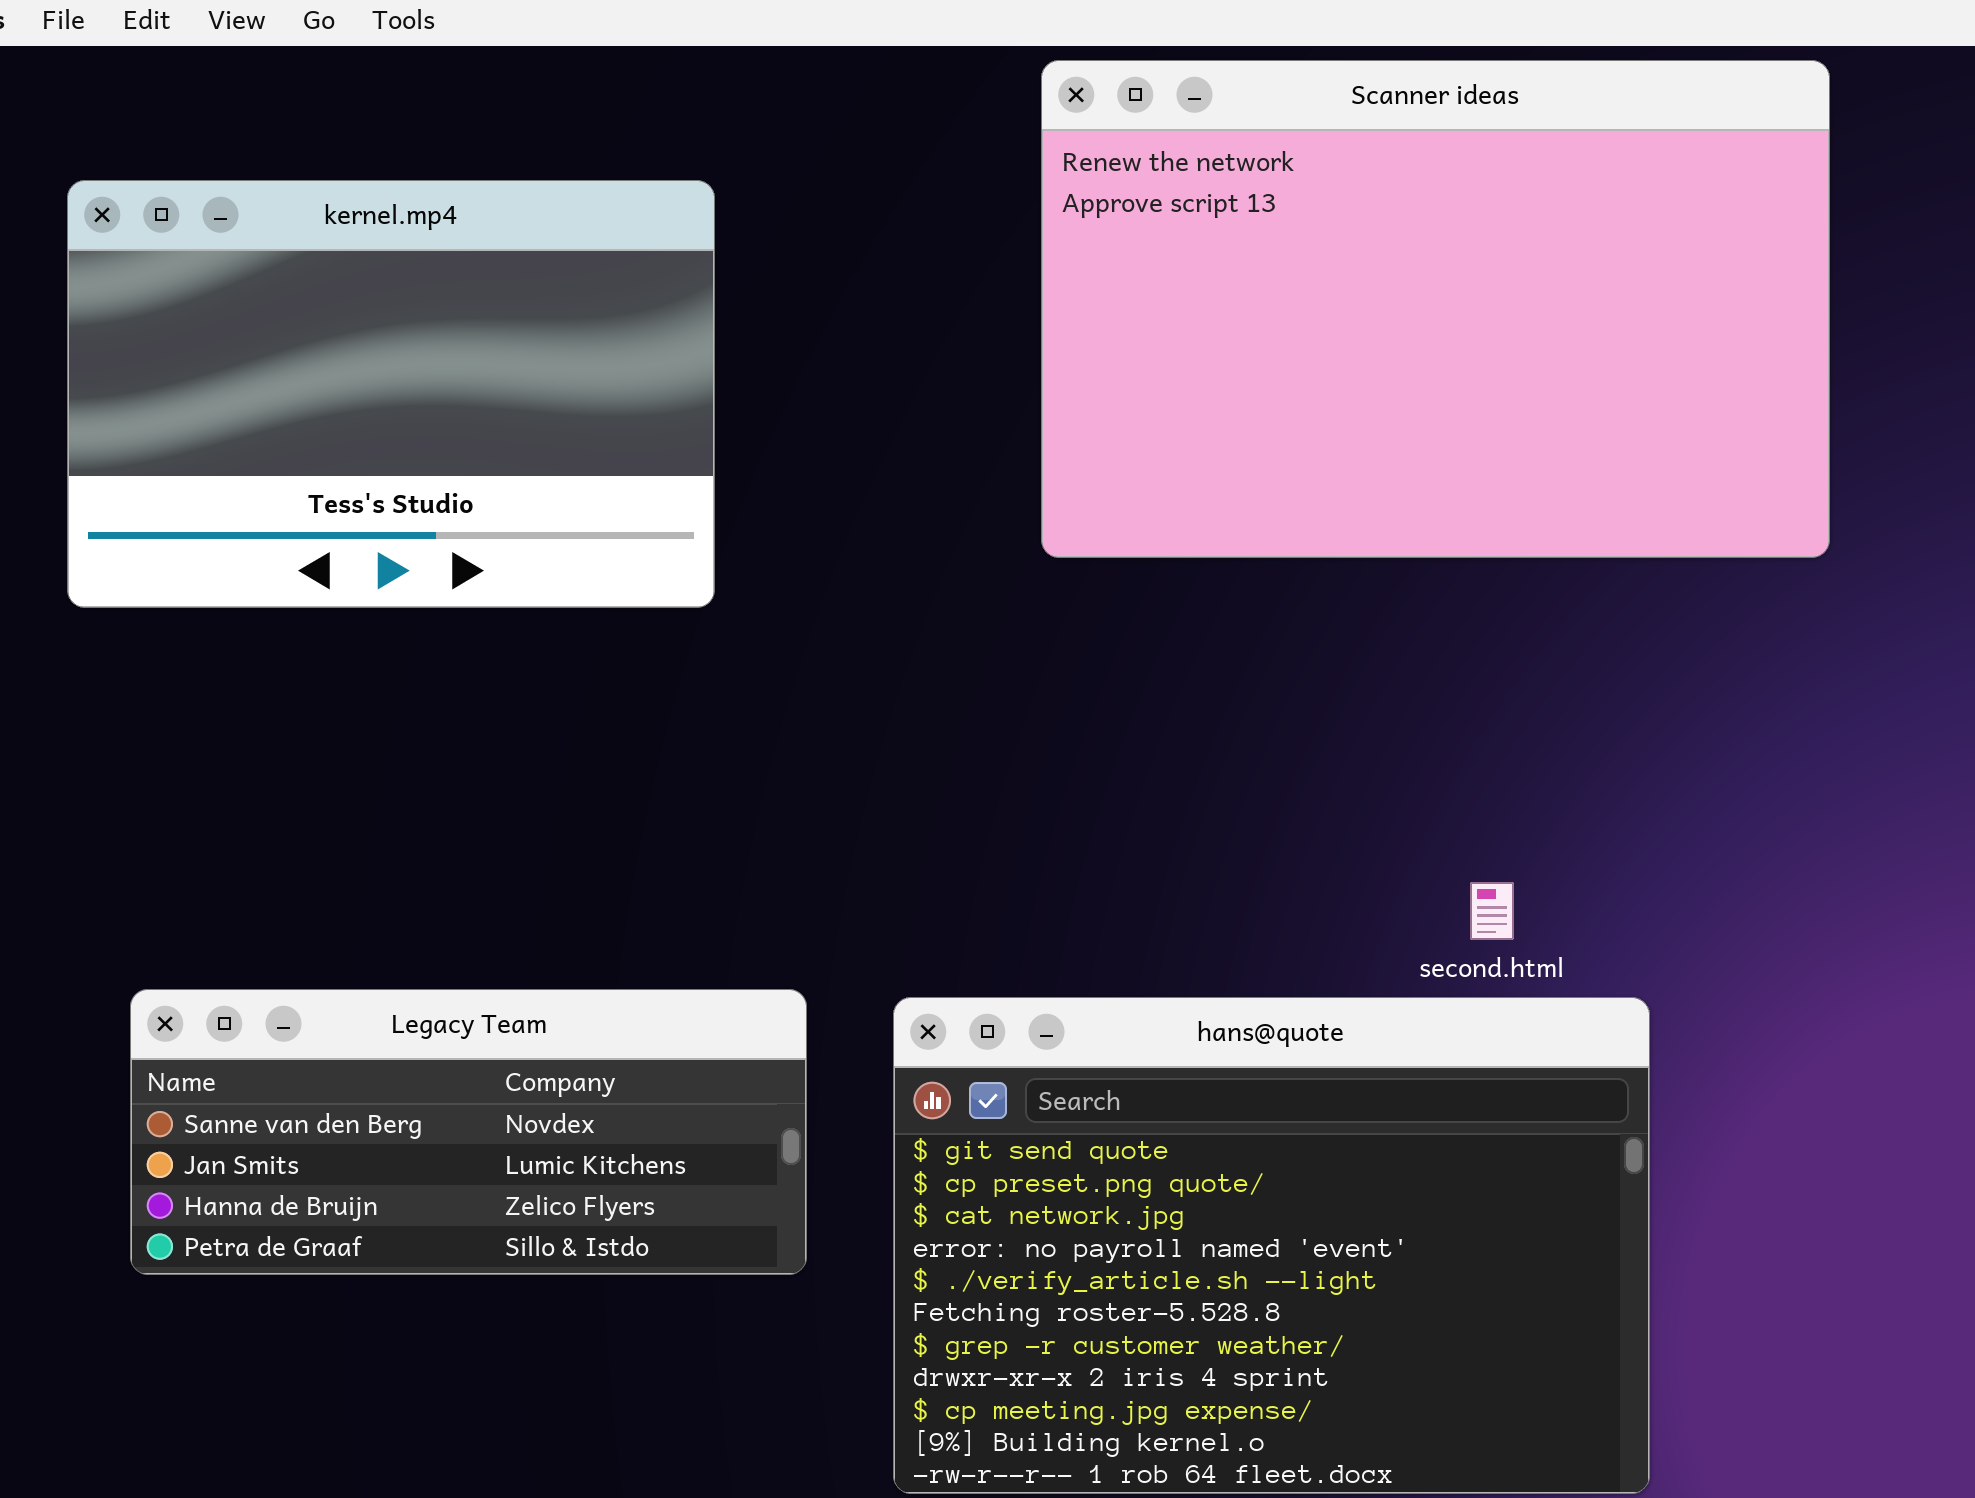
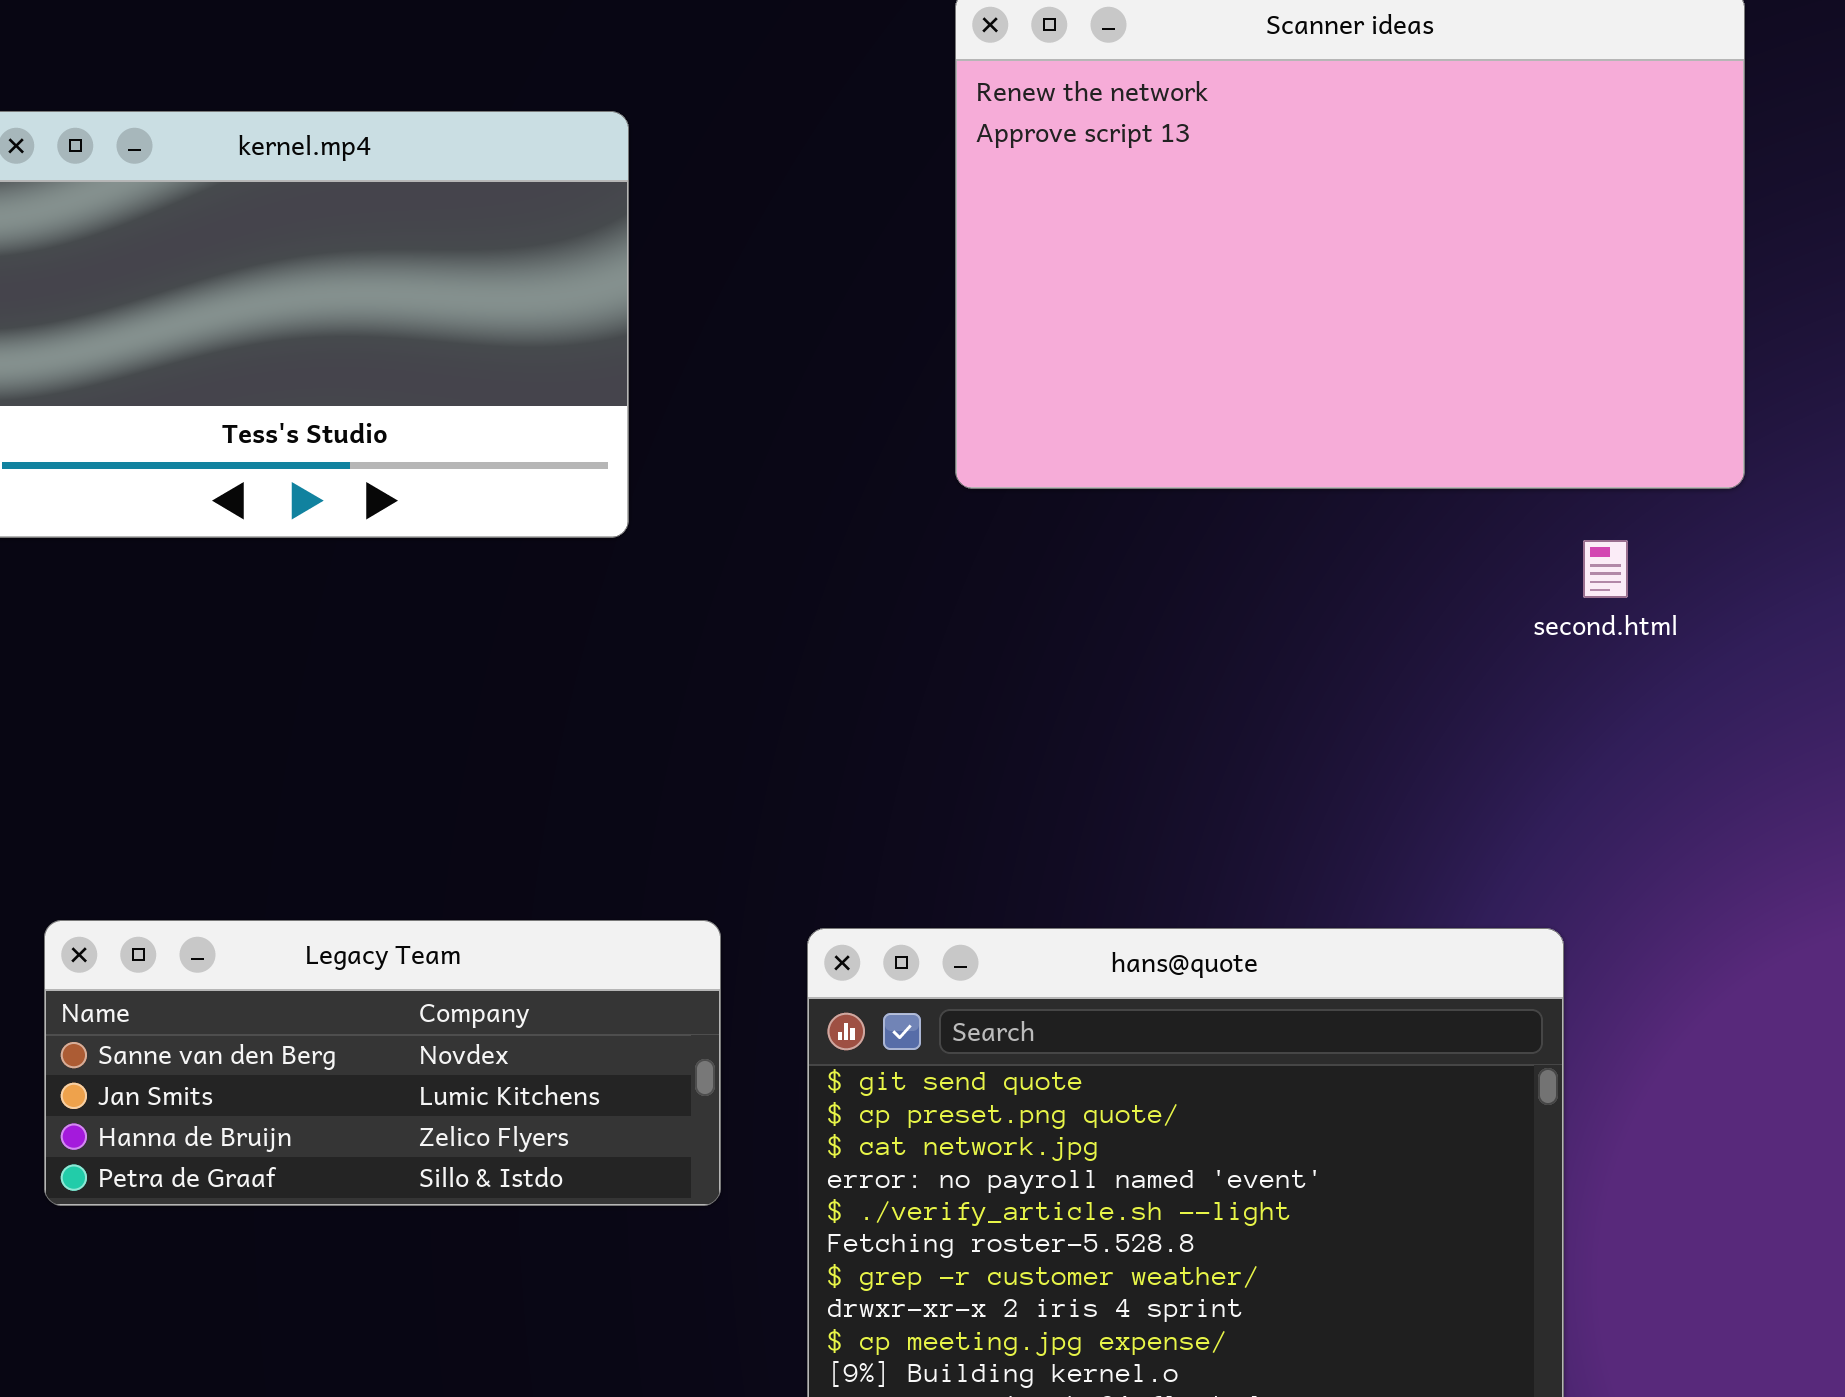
second.html: [1470,882,1514,940] -> [1583,540,1628,598], moved

